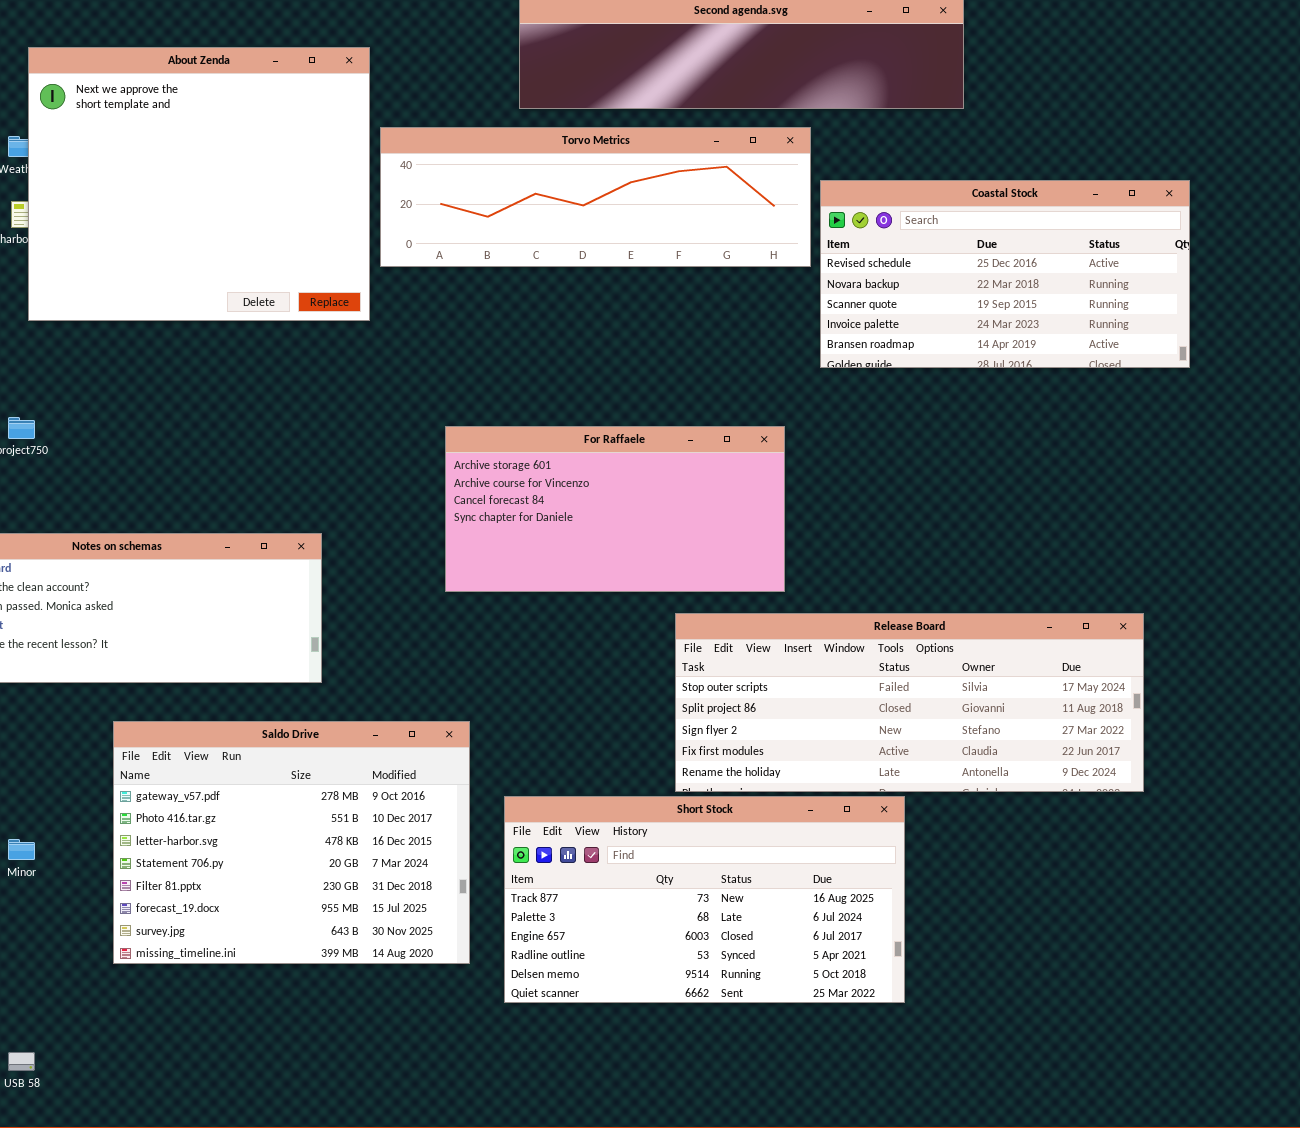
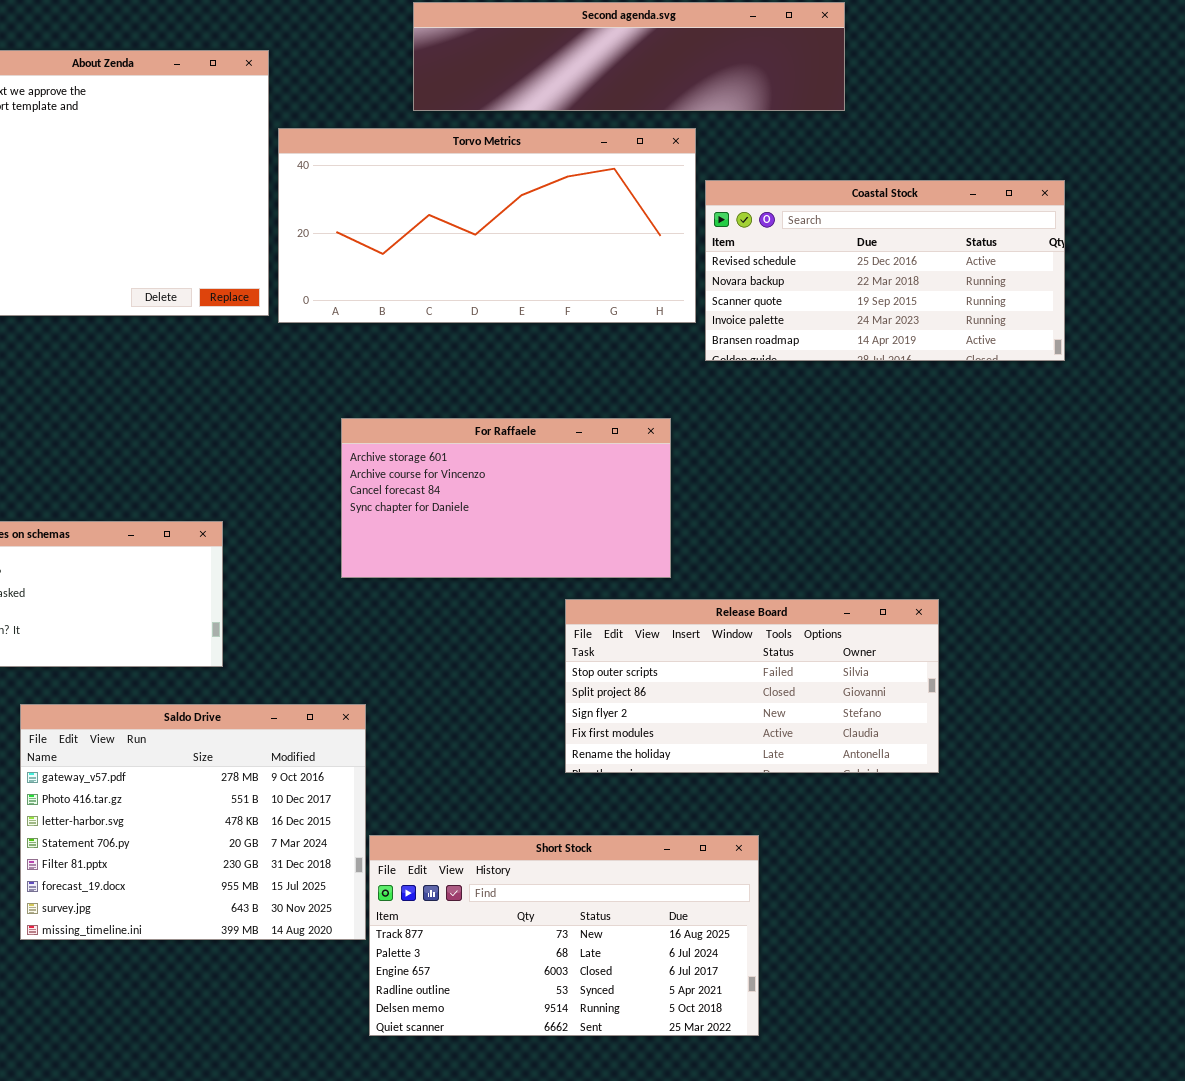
Torvo Metrics: [380,127,811,267] -> [278,128,696,323], resized
Release Board: [675,613,1144,792] -> [565,599,939,773], resized
Short Stock: [504,796,905,1003] -> [369,835,759,1036], moved

